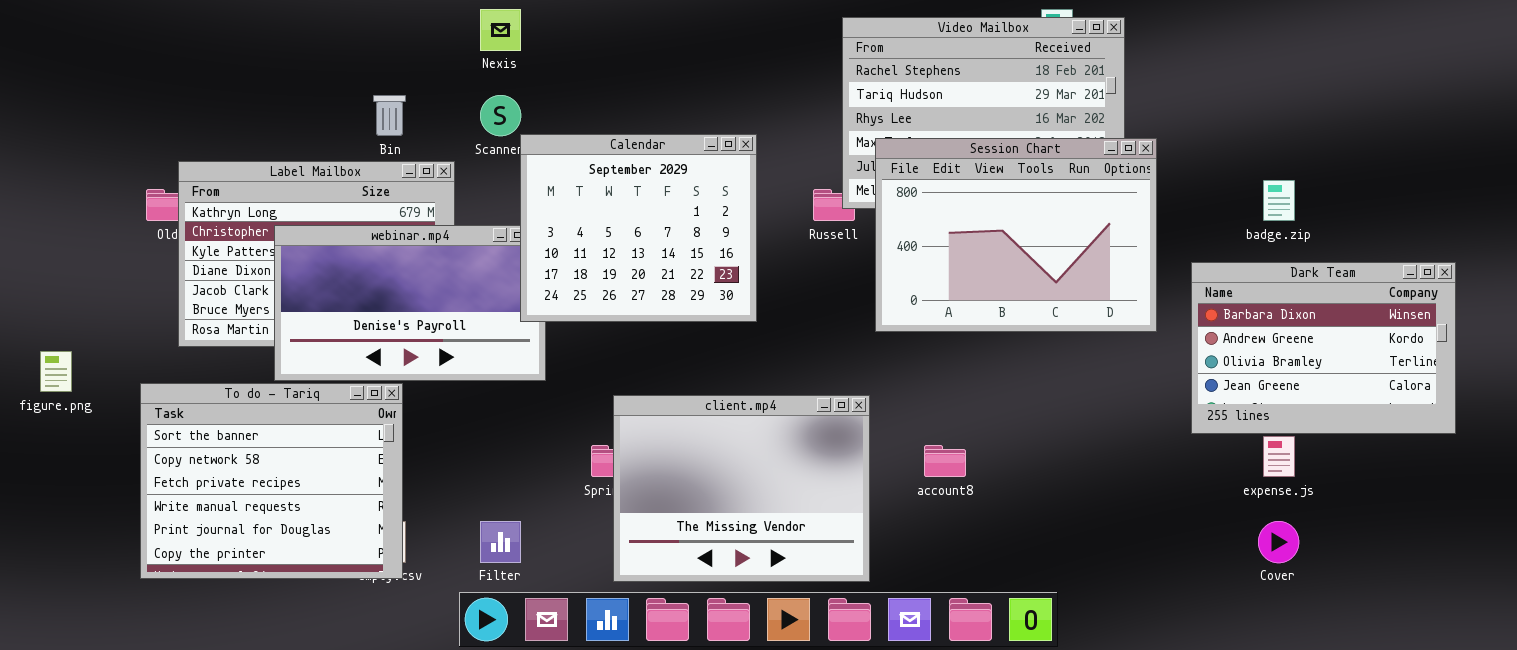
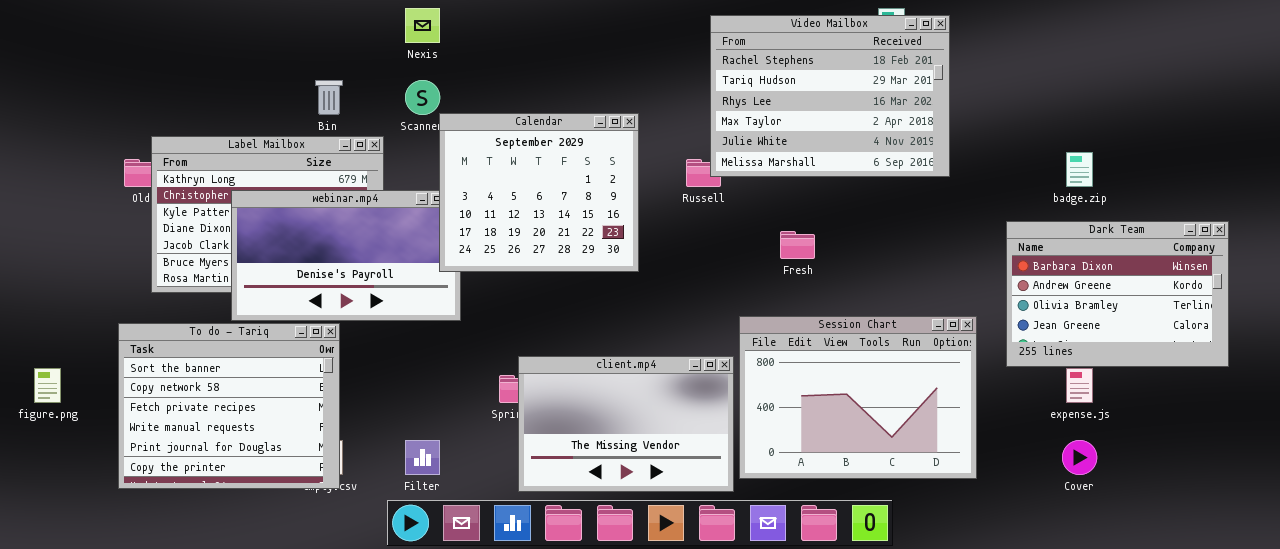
Session Chart: [875,138,1157,332] -> [739,316,977,479], moved
figure.png: [40,351,72,392] -> [34,368,61,403], moved
client.mp4: [613,395,870,582] -> [518,356,734,492], resized

